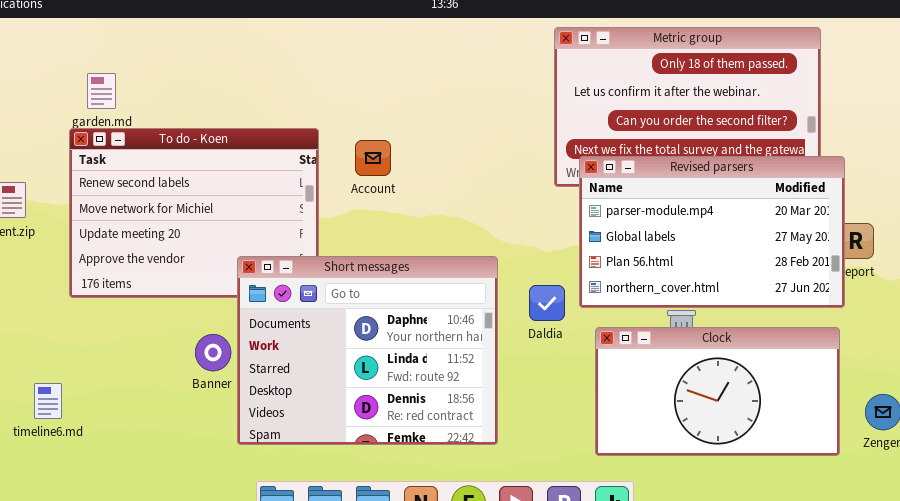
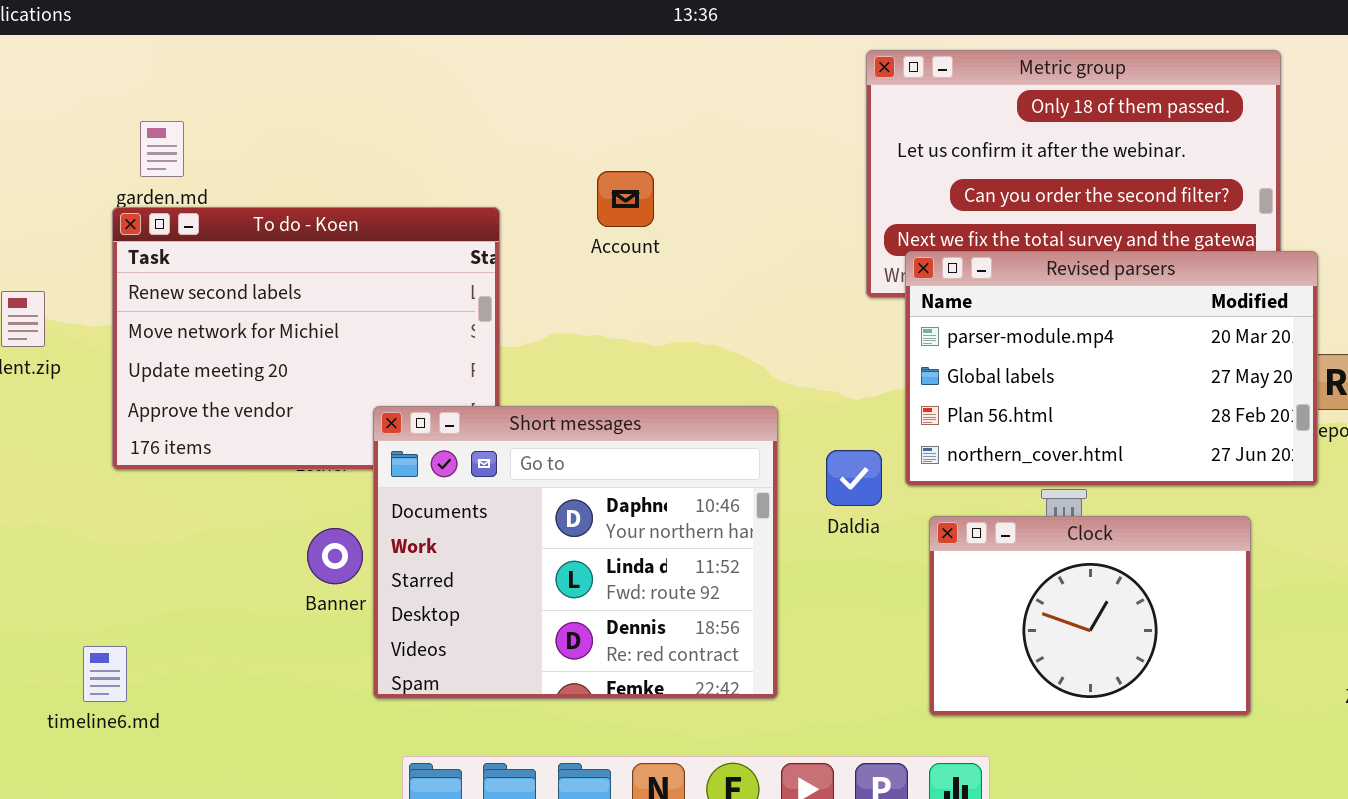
Account: [355,140,391,176] -> [597,171,654,227], moved
Clock: [595,327,840,456] -> [929,516,1251,716], resized
timeline6.md: [34,383,62,419] -> [83,646,127,702], moved

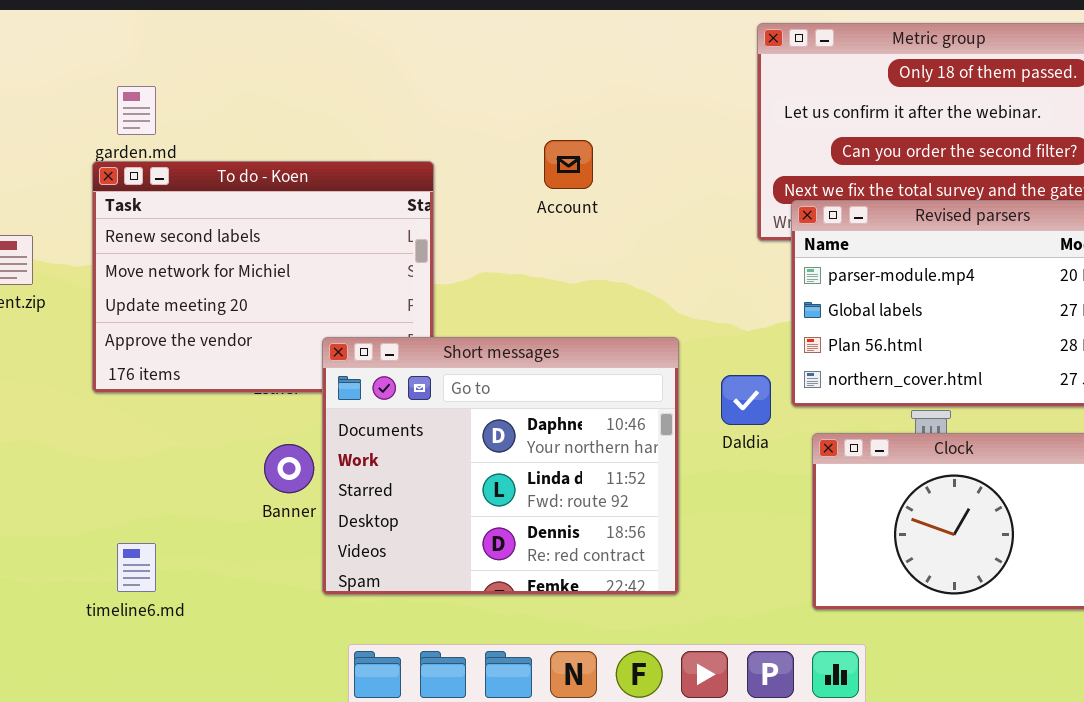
Account: [597,171,654,227] -> [544,140,593,189], moved
timeline6.md: [83,646,127,702] -> [117,543,156,592], moved

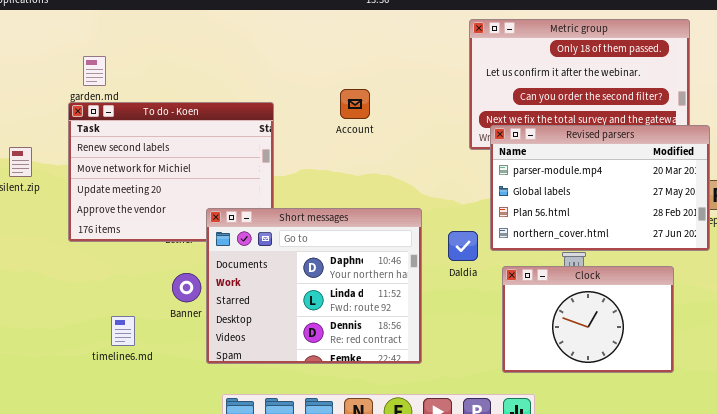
timeline6.md: [117,543,156,592] -> [111,316,135,346], moved

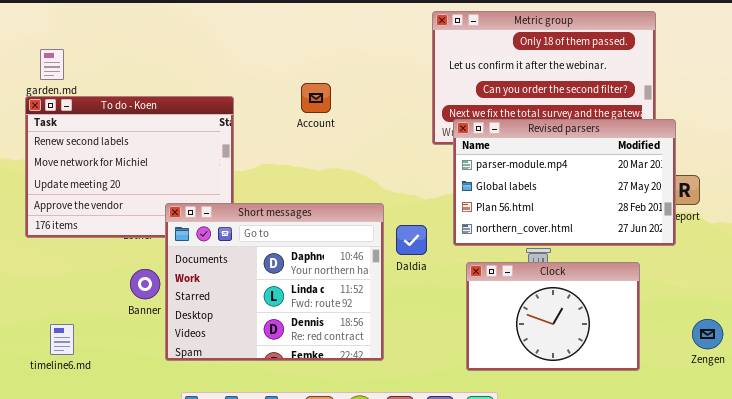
Daldia: [448,231,478,261] -> [396,225,427,255], moved
timeline6.md: [111,316,135,346] -> [50,324,74,355], moved

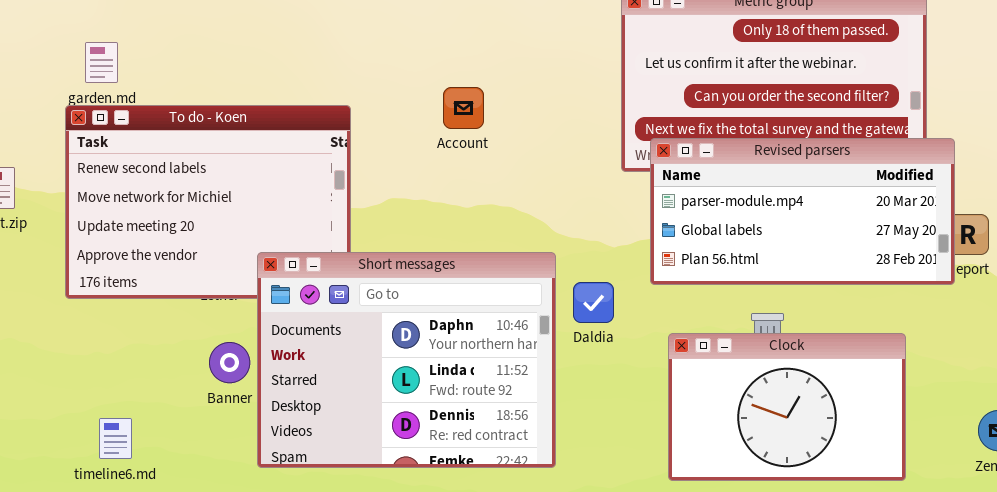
Revised parsers: [453,119,676,246] -> [650,138,955,285], resized

